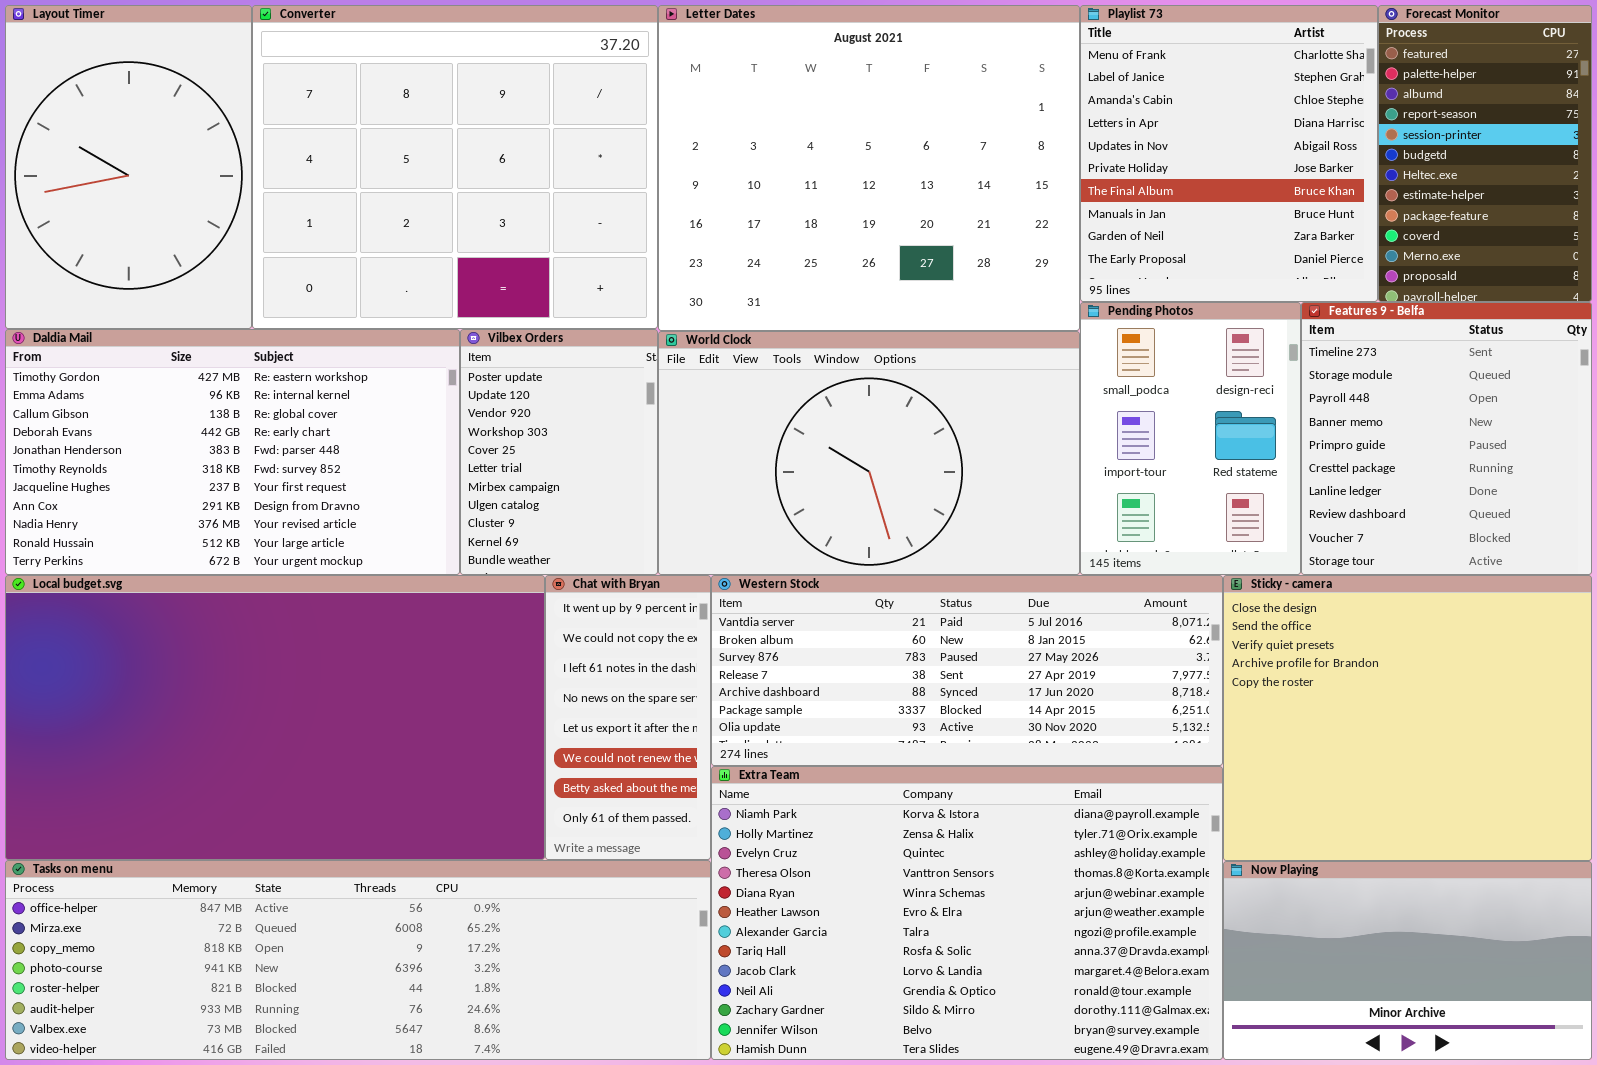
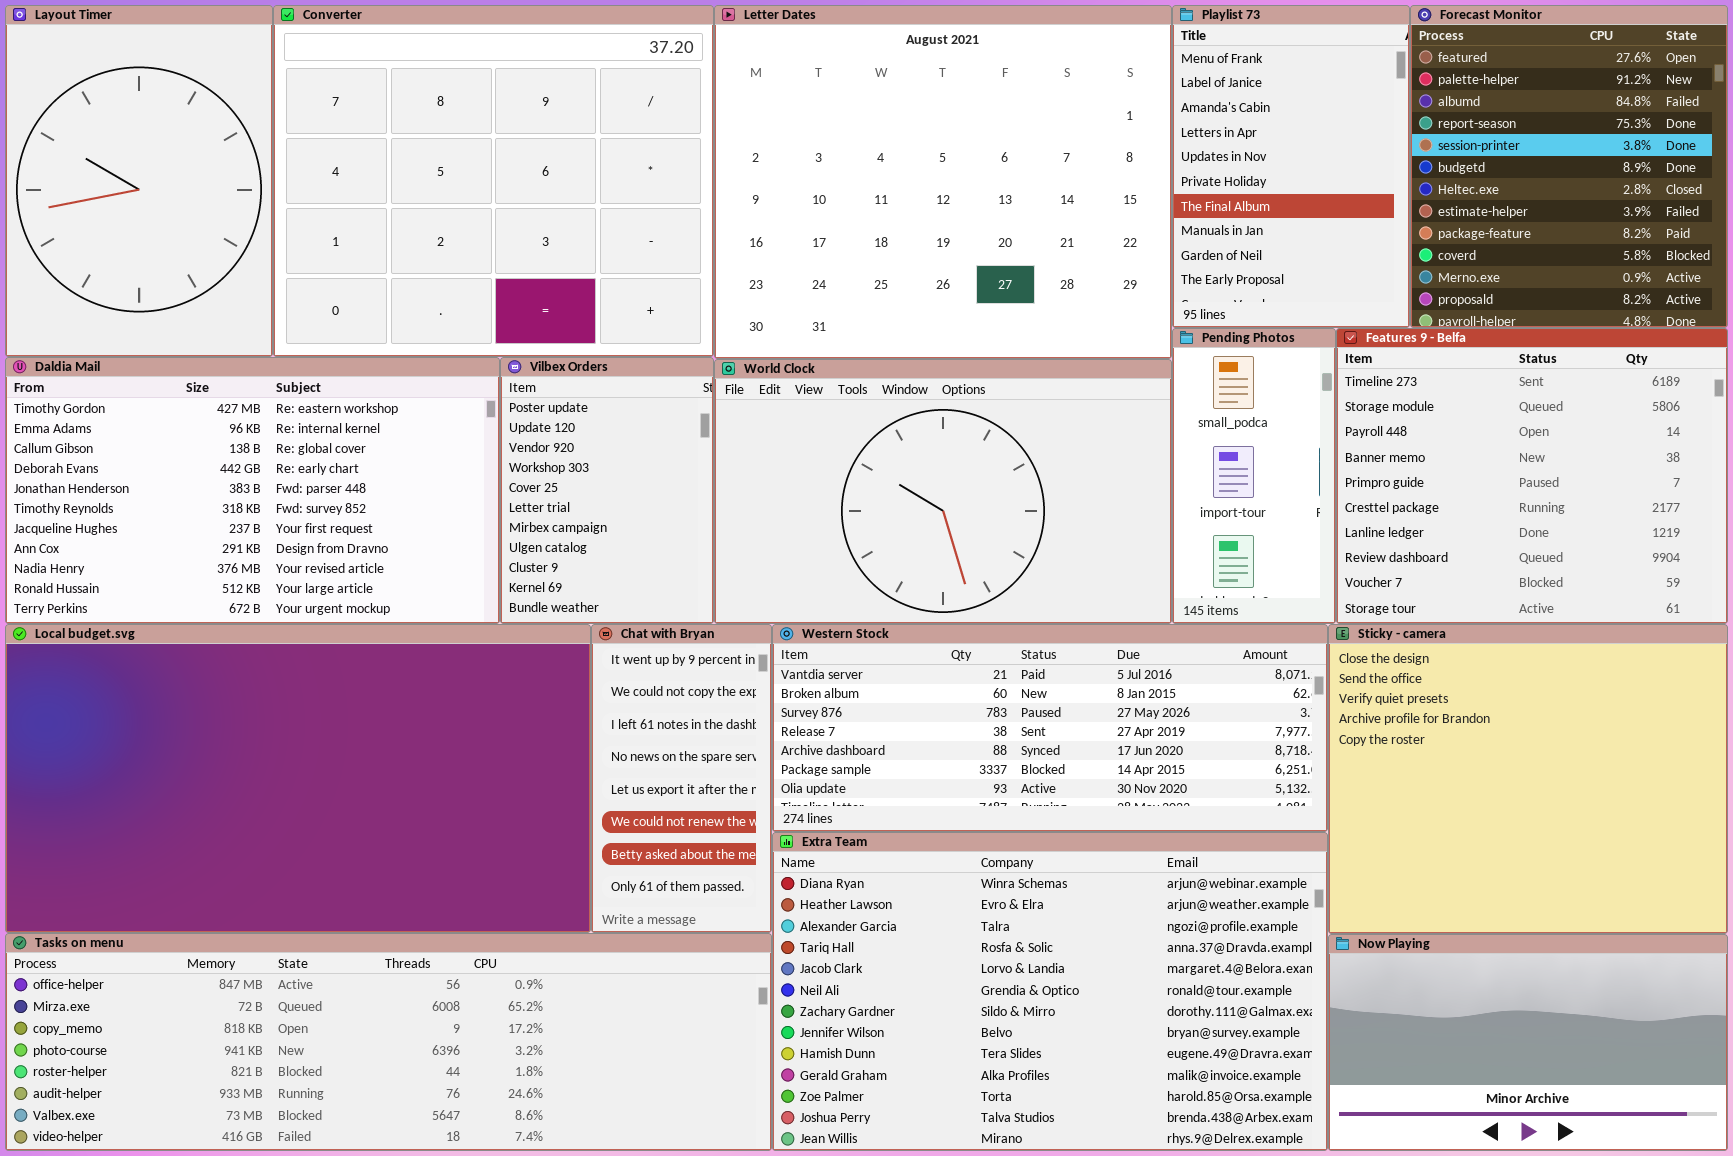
Playlist 73: [1080,5,1378,302] -> [1172,5,1410,328], resized
Forecast Monitor: [1378,5,1592,302] -> [1410,5,1728,328], resized
Pending Photos: [1080,302,1301,575] -> [1172,328,1336,624], resized
Features 9 - Belfa: [1301,302,1592,575] -> [1336,328,1728,624], resized
Extra Team: [711,766,1223,1060] -> [772,832,1328,1151], scrolled down 4 rows

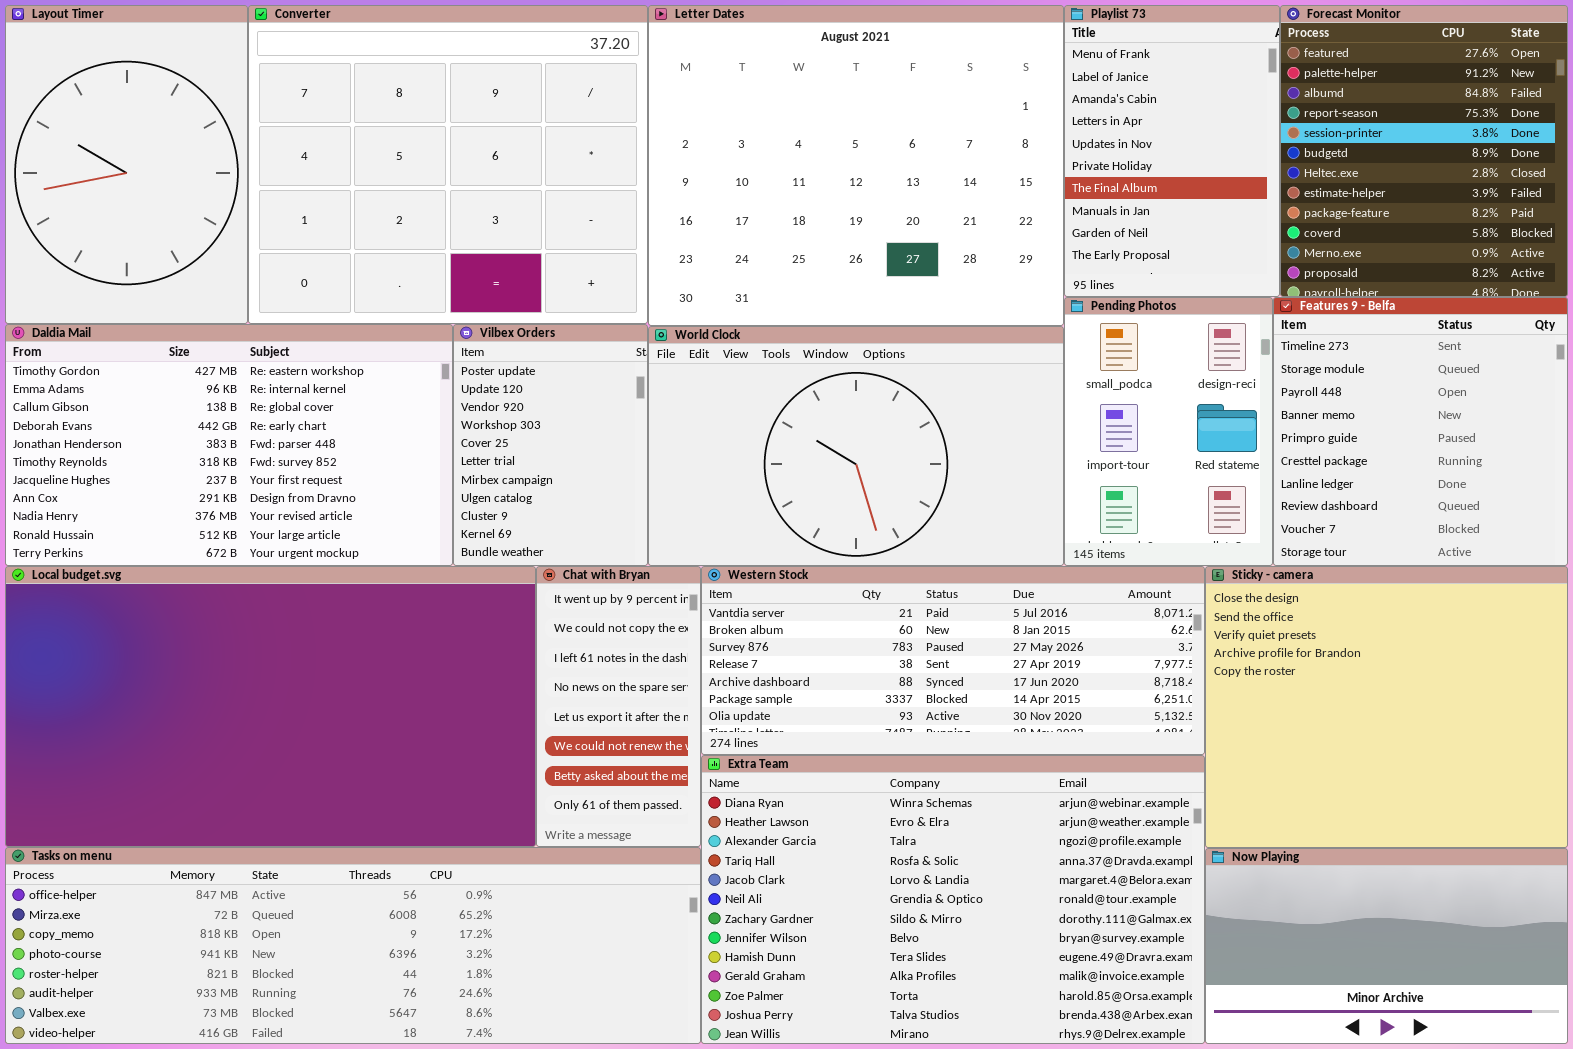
Pending Photos: [1172,328,1336,624] -> [1064,297,1273,566], resized
Features 9 - Belfa: [1336,328,1728,624] -> [1273,297,1568,566], resized

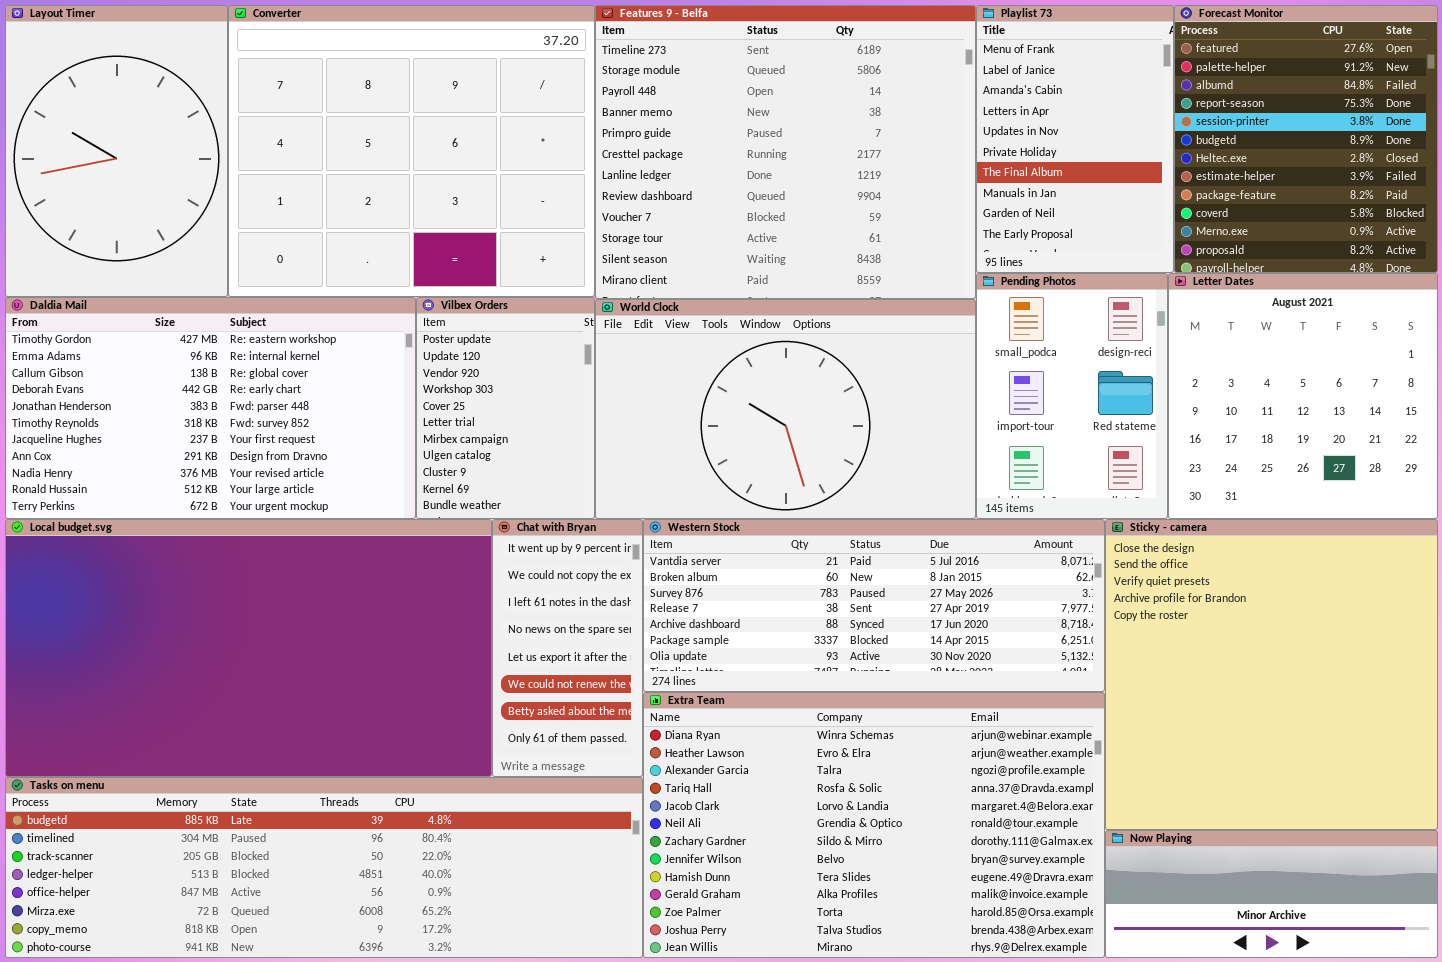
Letter Dates: [648,5,1064,326] -> [1168,273,1438,519], moved, resized
Features 9 - Belfa: [1273,297,1568,566] -> [595,5,976,299], moved, resized
Sticky - camera: [1205,566,1568,848] -> [1105,519,1438,830], resized
Tasks on menu: [5,847,701,1044] -> [5,777,643,958], scrolled up 4 rows
Now Playing: [1205,848,1568,1044] -> [1105,830,1438,958], resized

